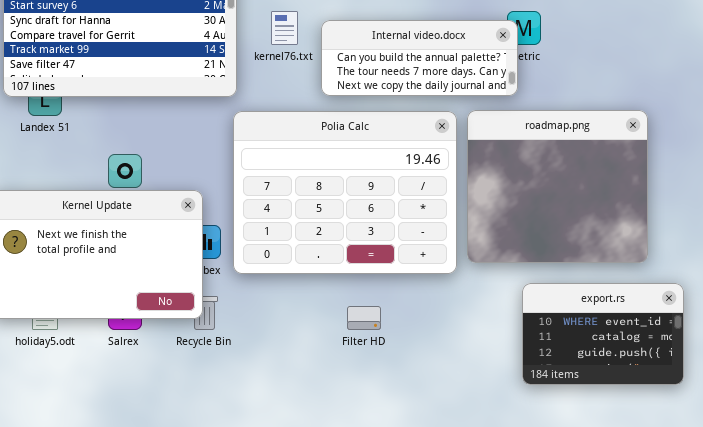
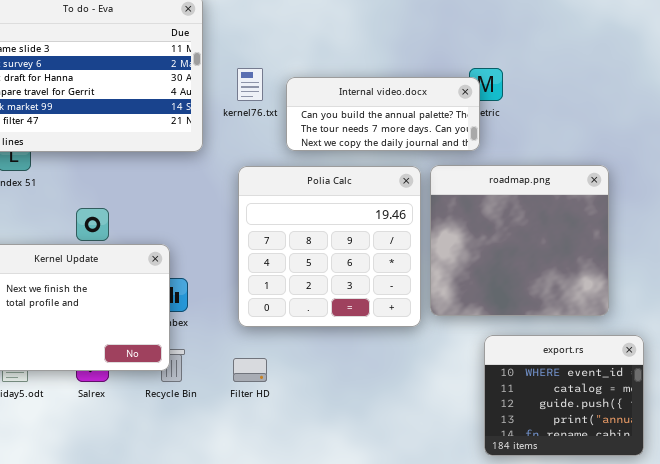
Polia Calc: [233,111,457,274] -> [238,166,421,327], resized
export.rs: [522,283,684,385] -> [484,335,644,456], resized
Filter HD: [347,306,381,330] -> [233,358,267,382], moved

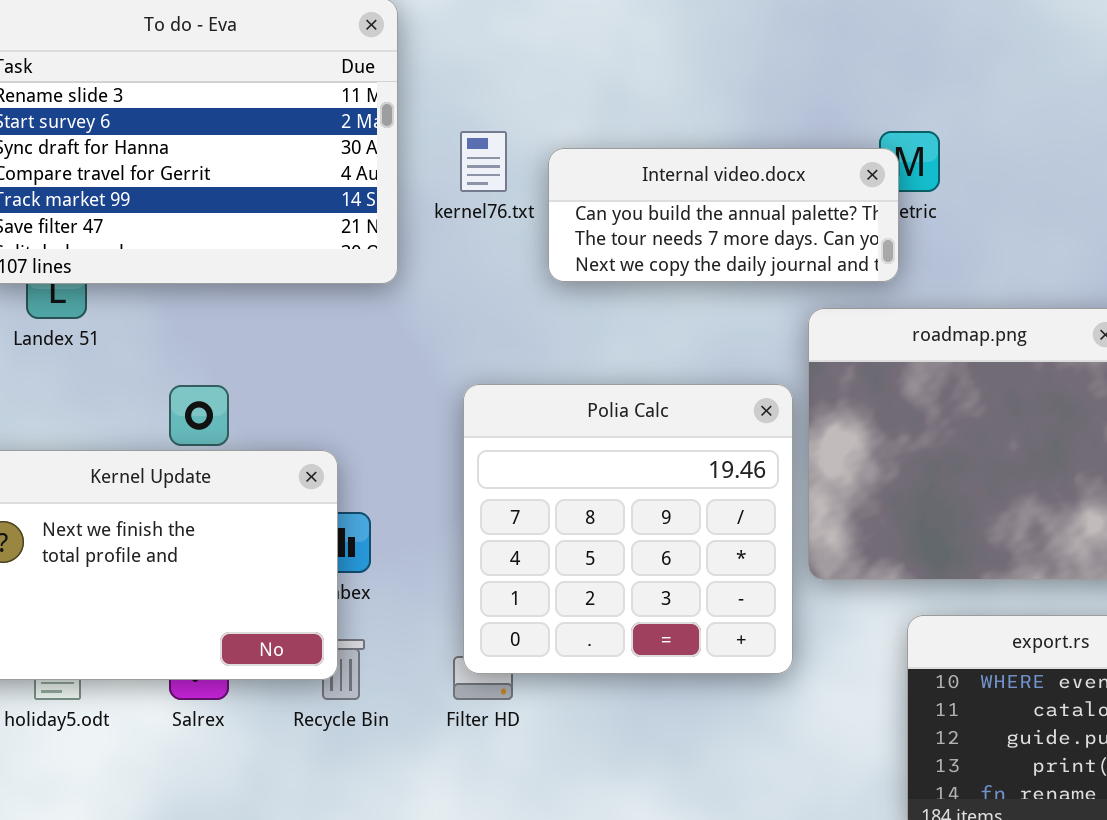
Polia Calc: [238,166,421,327] -> [463,384,793,674], moved

